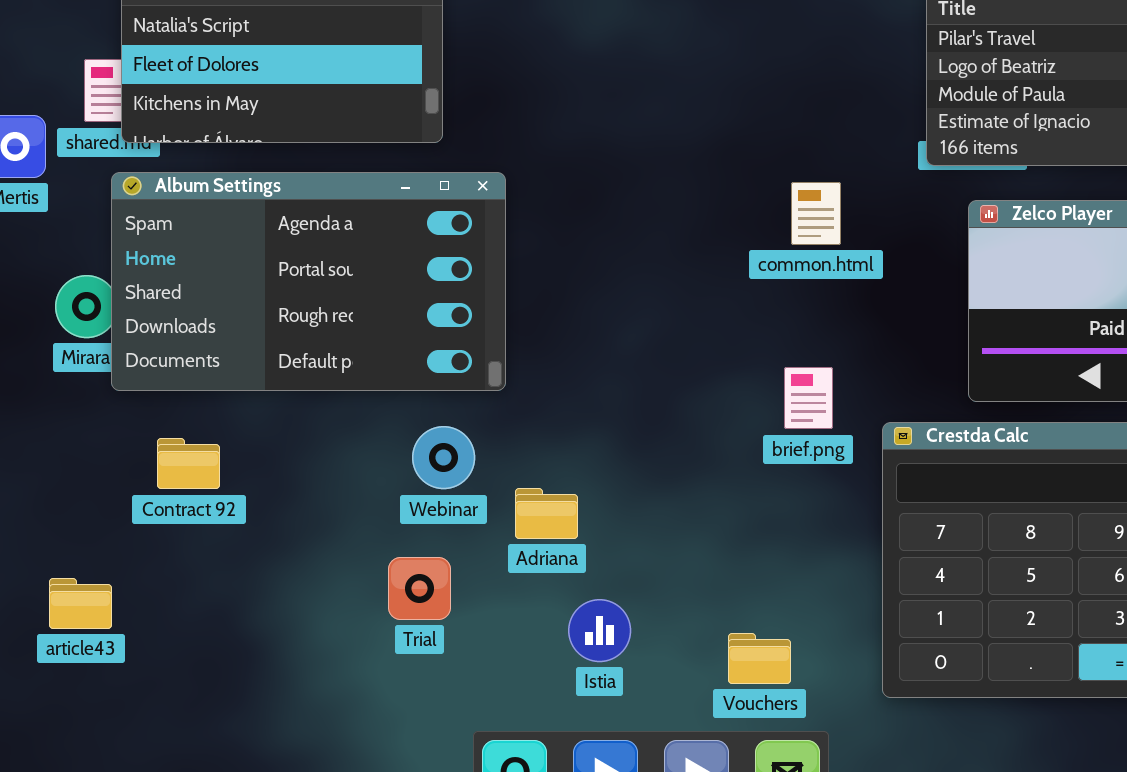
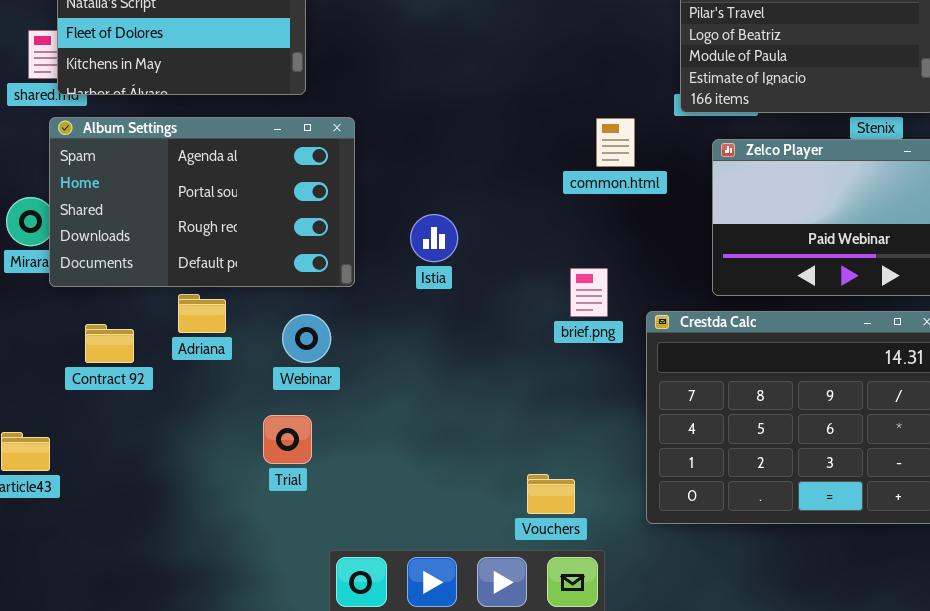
common.html: [791,182,841,245] -> [596,118,635,167], moved
Adriana: [515,488,578,539] -> [178,294,226,333], moved
Istia: [568,599,631,662] -> [410,214,458,262], moved

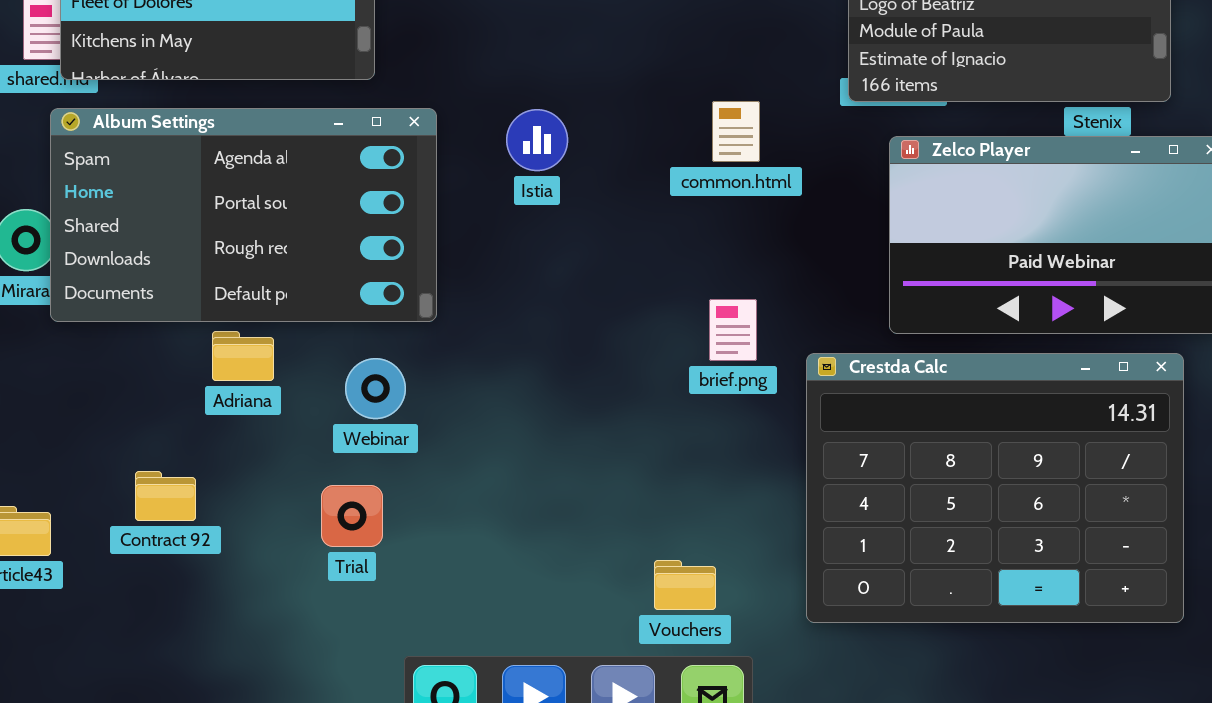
common.html: [596,118,635,167] -> [712,101,760,162], moved
Istia: [410,214,458,262] -> [506,109,568,171], moved
Contract 92: [85,324,134,363] -> [135,471,196,521], moved

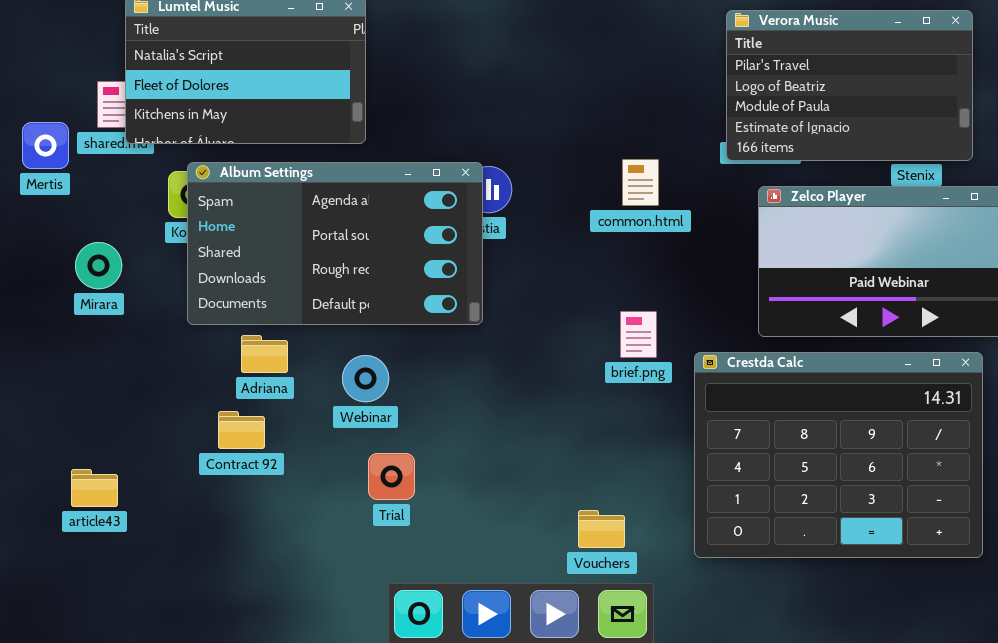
Album Settings: [50,108,437,322] -> [187,162,483,325], moved
Contract 92: [135,471,196,521] -> [218,411,265,449], moved
Trial: [321,485,383,547] -> [368,453,415,500], moved

